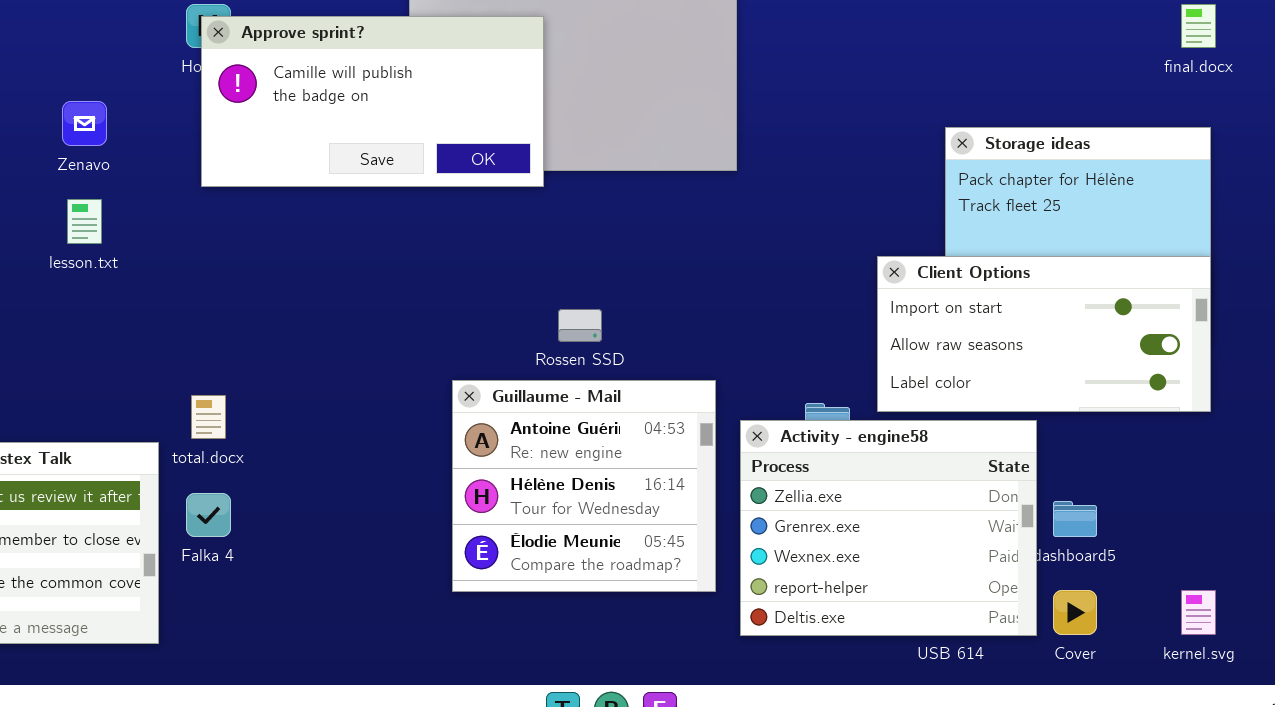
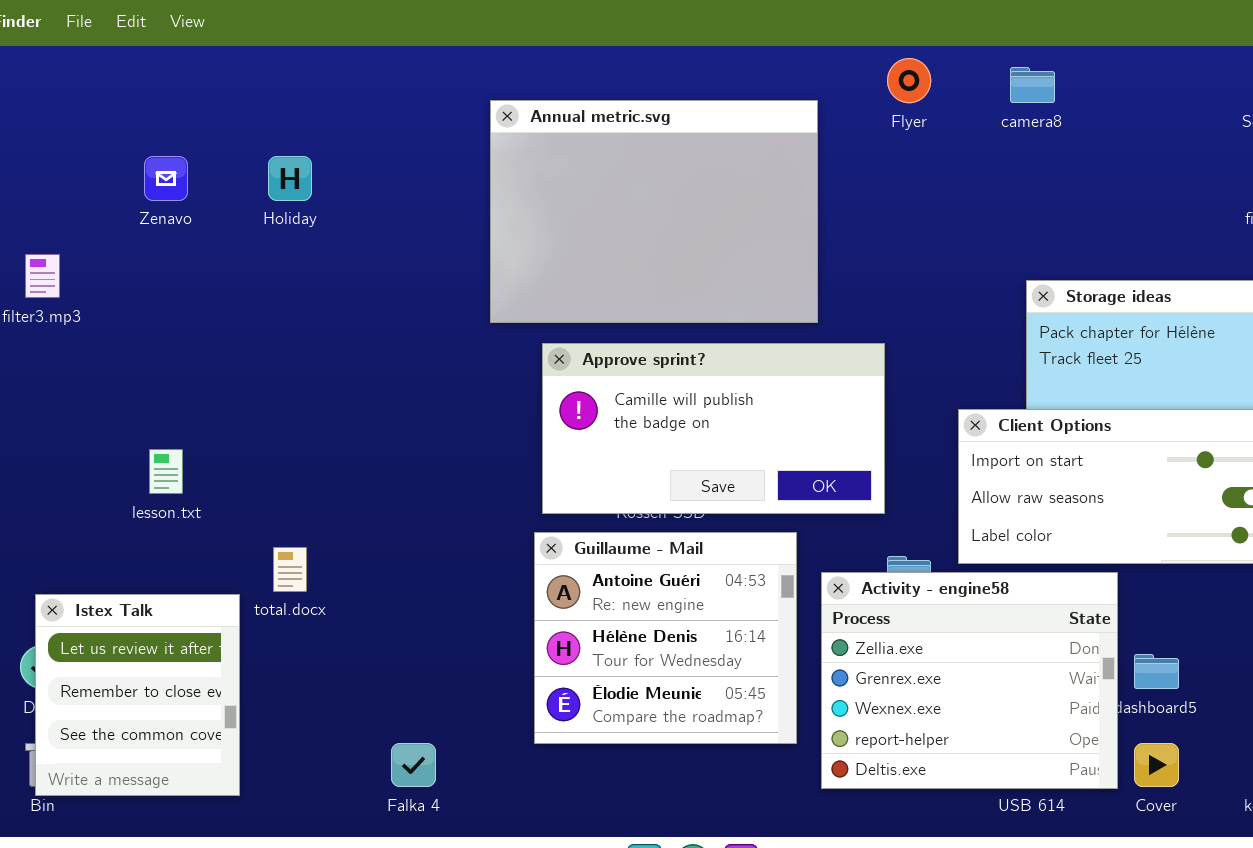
Approve sprint?: [201,16,544,187] -> [542,343,885,514], moved
Zenavo: [62,101,107,146] -> [144,156,188,201], moved
lesson.txt: [67,199,102,244] -> [149,449,183,494], moved
Falka 4: [186,493,231,537] -> [391,743,436,787], moved

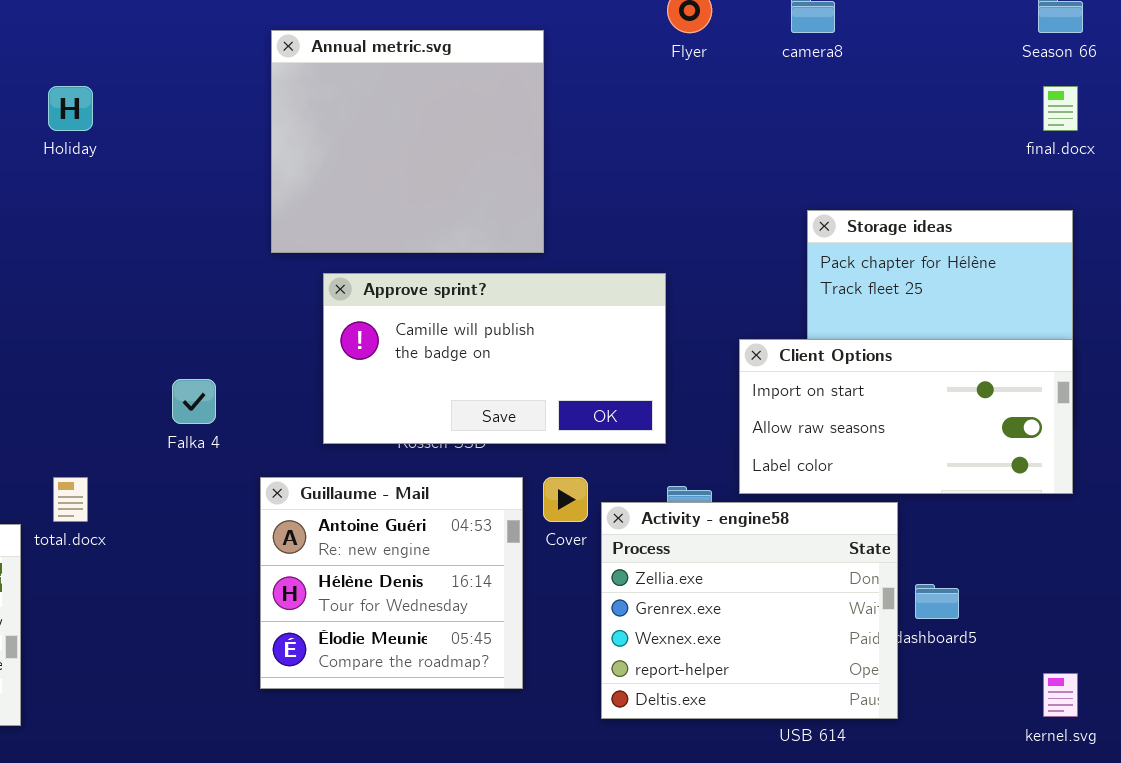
Annual metric.svg: [490,100,818,323] -> [271,30,544,253], resized
Guillaume - Mail: [534,532,797,744] -> [260,477,523,689], moved
Falka 4: [391,743,436,787] -> [172,379,216,424], moved
Cover: [1134,743,1179,787] -> [543,477,588,522], moved

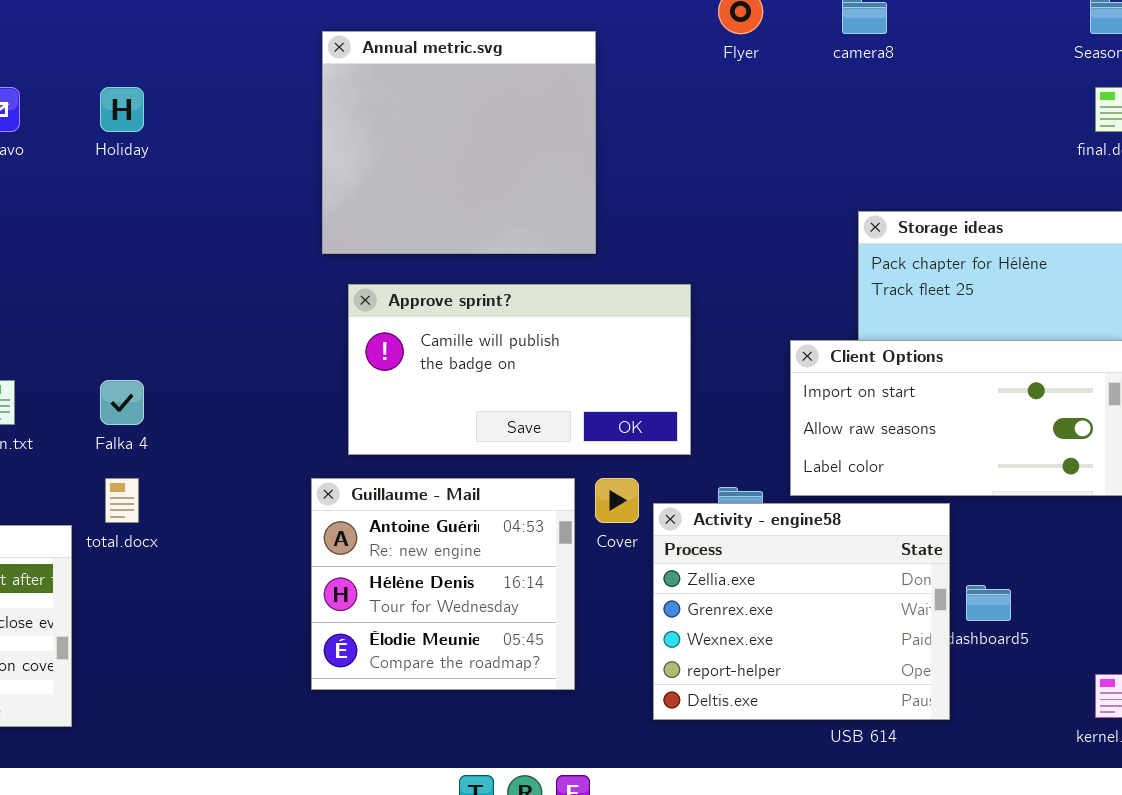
Approve sprint?: [323,273,666,444] -> [348,284,691,455], moved
Falka 4: [172,379,216,424] -> [100,380,144,425], moved

